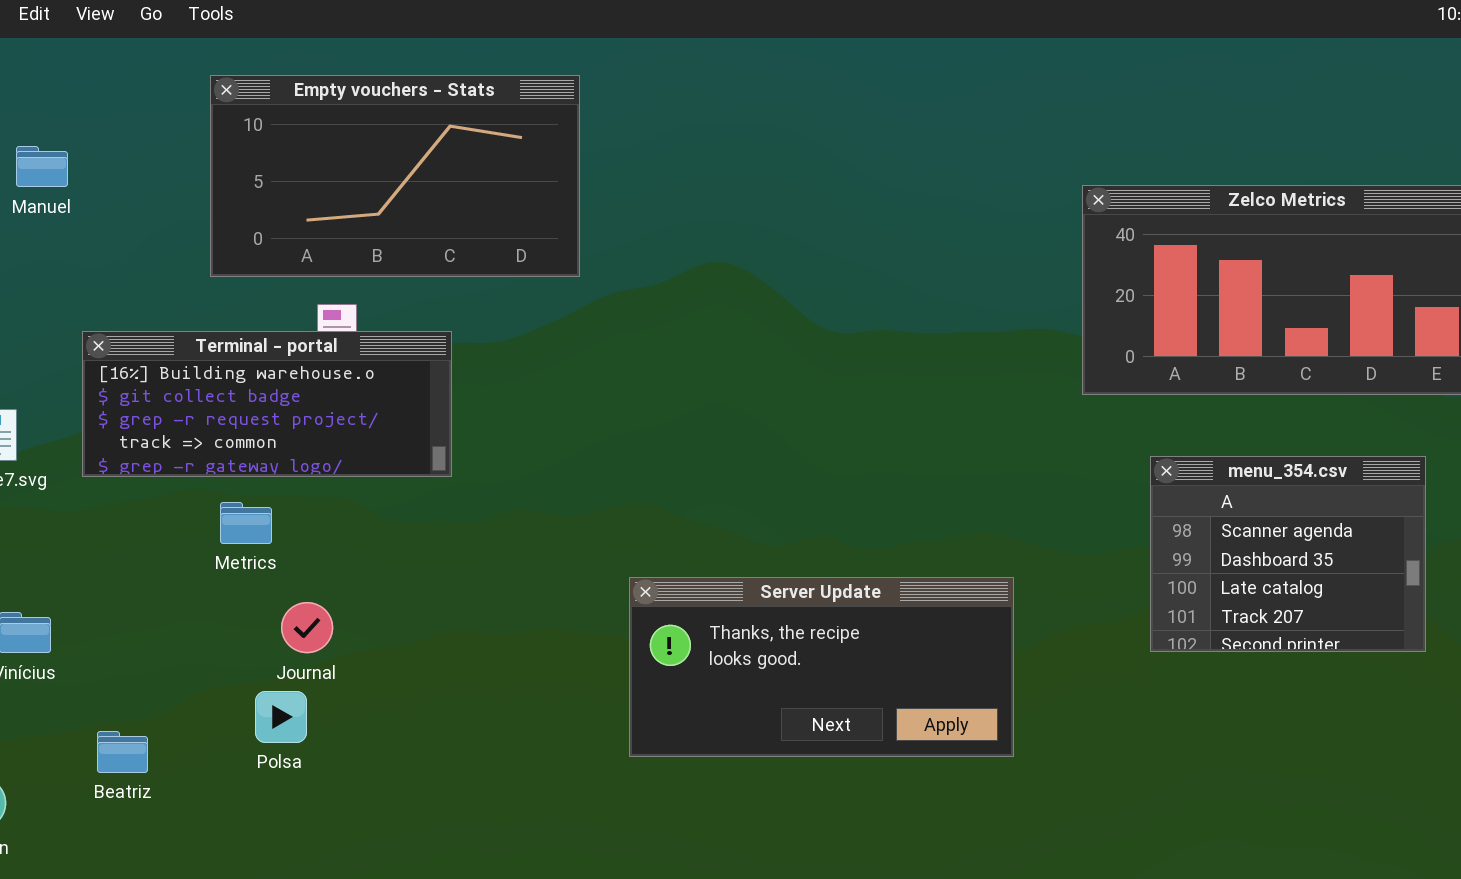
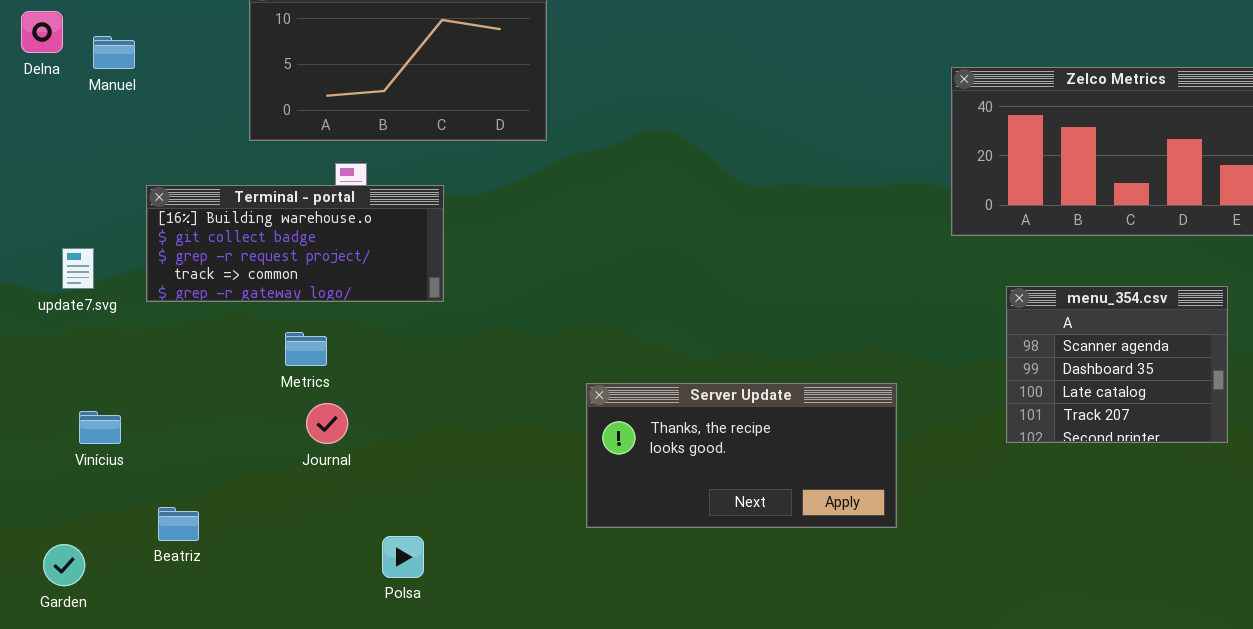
Metrics: [220,502,272,544] -> [285,332,327,366], moved
Polsa: [255,691,307,743] -> [382,536,424,578], moved

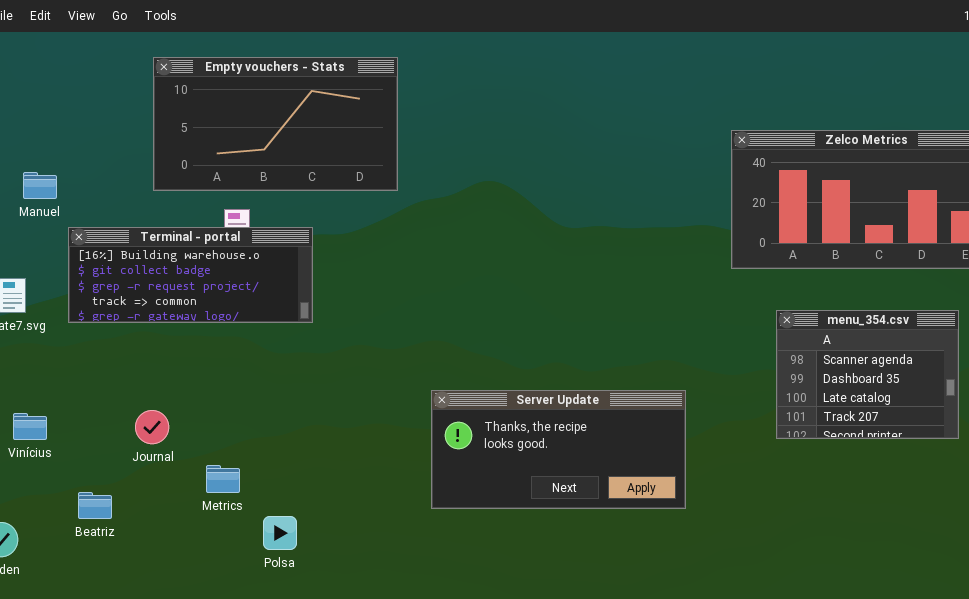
Manuel: [93,36,135,69] -> [23,172,57,199], moved
Metrics: [285,332,327,366] -> [206,465,240,493], moved
Journal: [306,403,348,444] -> [135,410,169,444], moved

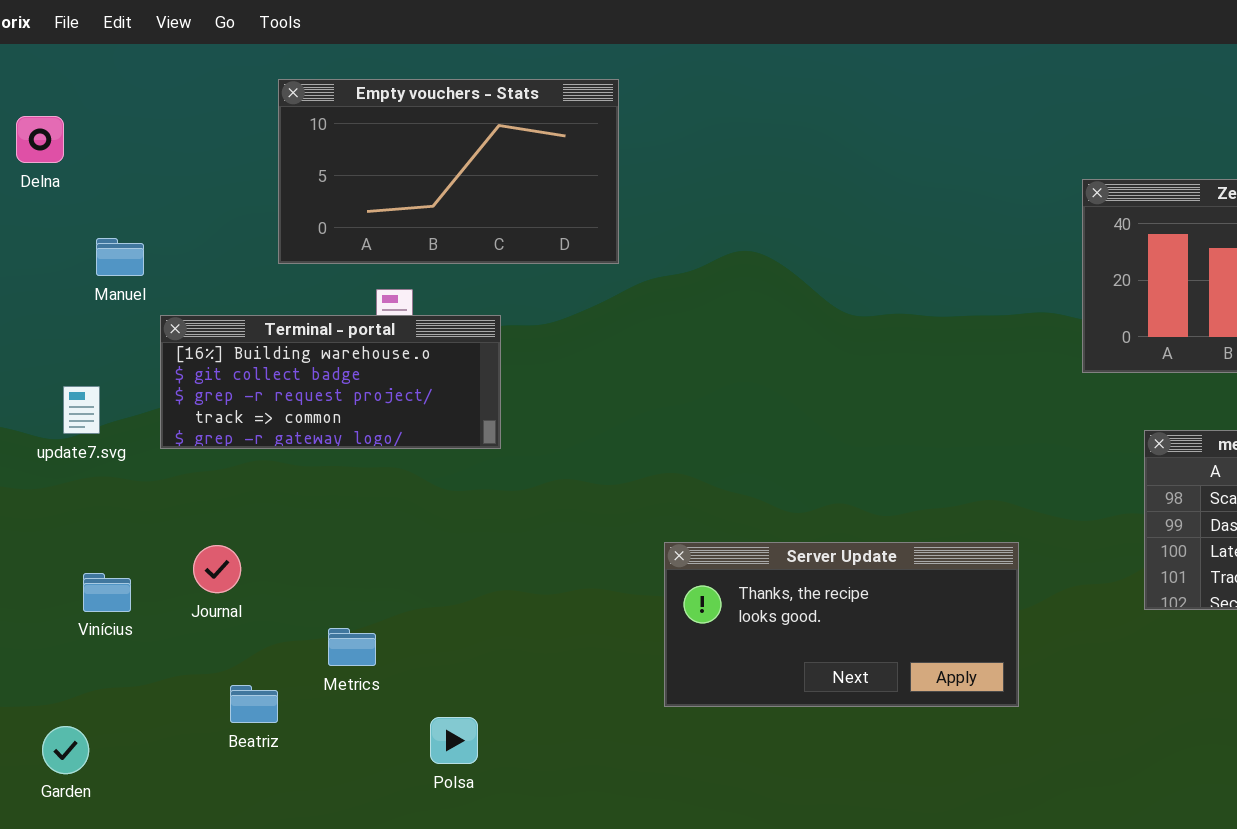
Journal: [135,410,169,444] -> [193,545,241,593], moved
Metrics: [206,465,240,493] -> [328,628,376,666], moved
Beatriz: [78,492,112,519] -> [230,685,278,723], moved

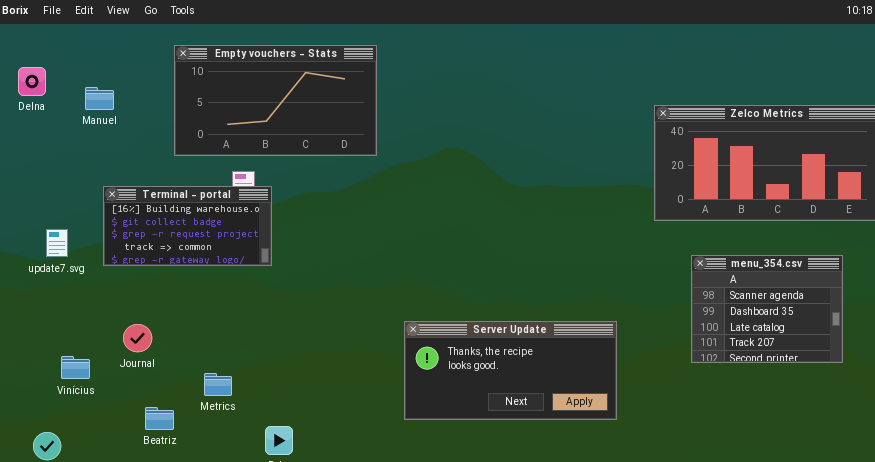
Manuel: [96,238,144,276] -> [85,87,114,110], moved
Terminal - portal: [160,315,501,449] -> [103,186,272,266], resized
Vinícius: [83,573,131,612] -> [61,356,90,379], moved

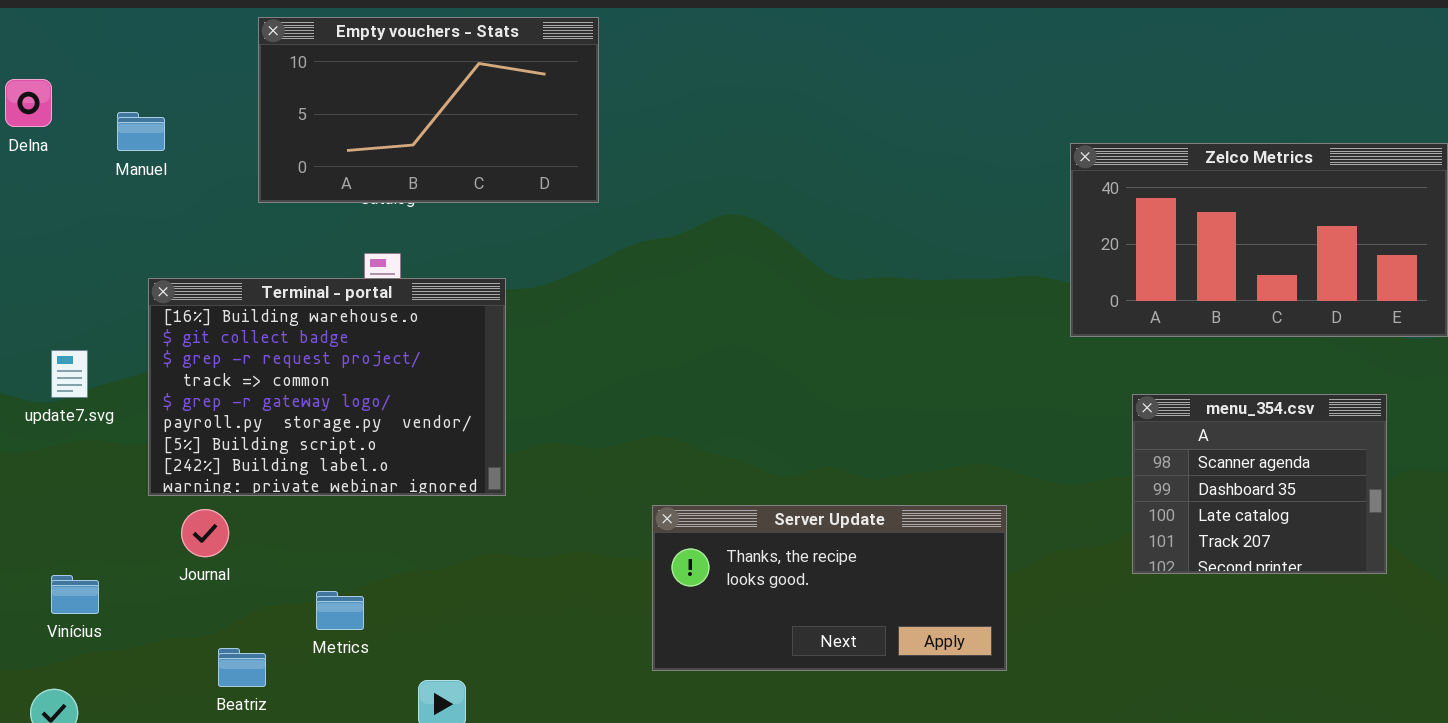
Empty vouchers - Stats: [174,45,377,156] -> [258,17,599,203], moved
Terminal - portal: [103,186,272,266] -> [148,278,506,496], resized
Vinícius: [61,356,90,379] -> [51,575,99,614], moved

